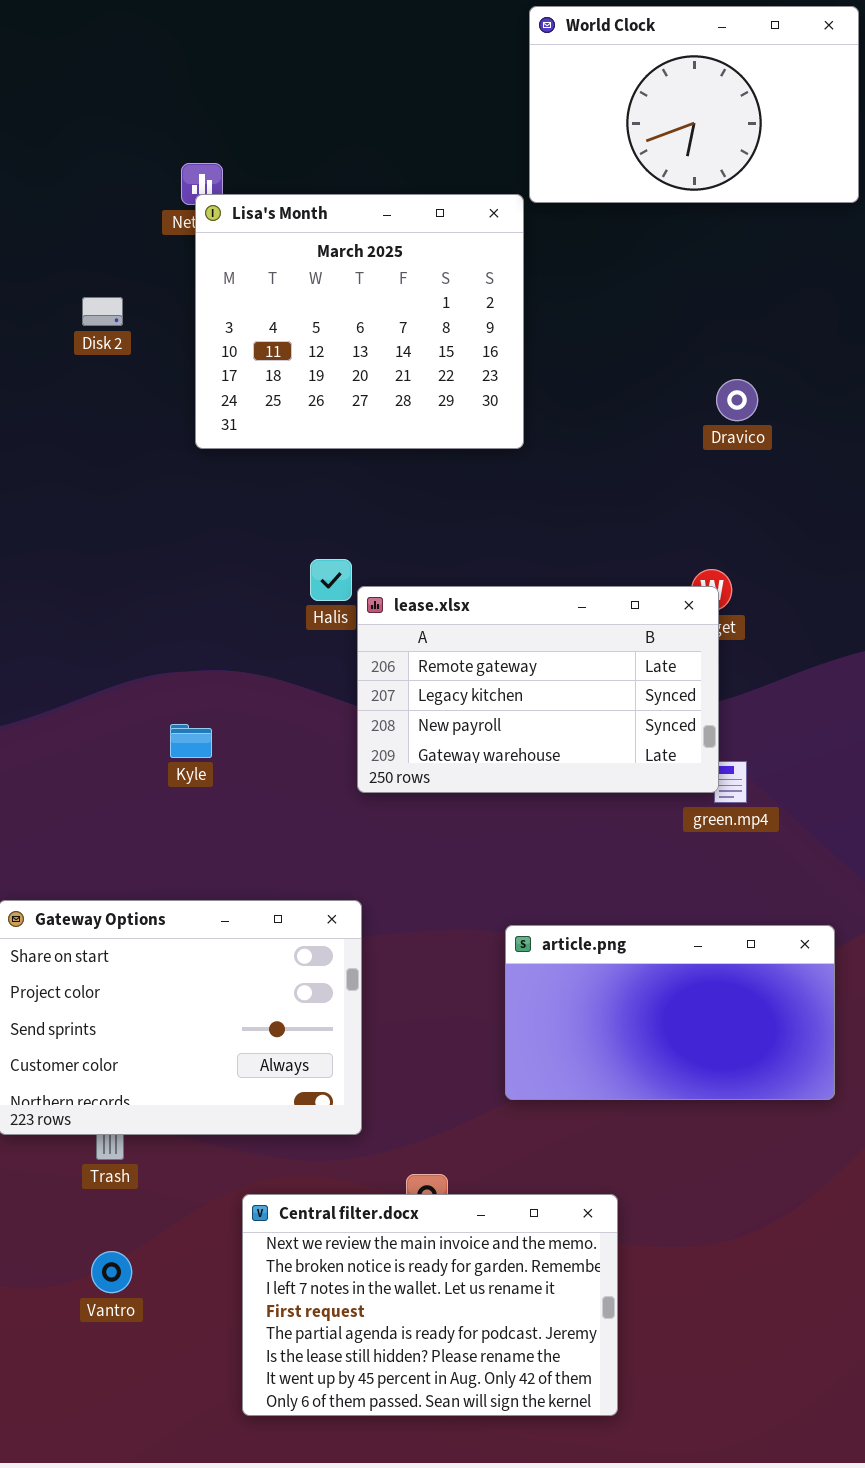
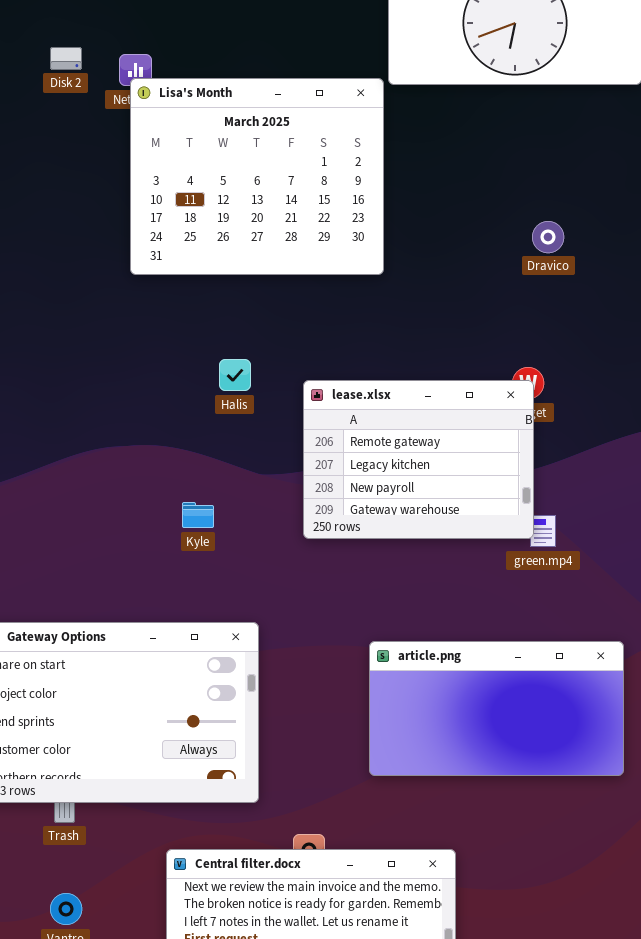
Disk 2: [82,297,123,326] -> [50,47,82,70], moved
lease.xlsx: [357,586,719,793] -> [303,380,534,539], resized
Kyle: [170,724,212,758] -> [182,502,214,528], moved

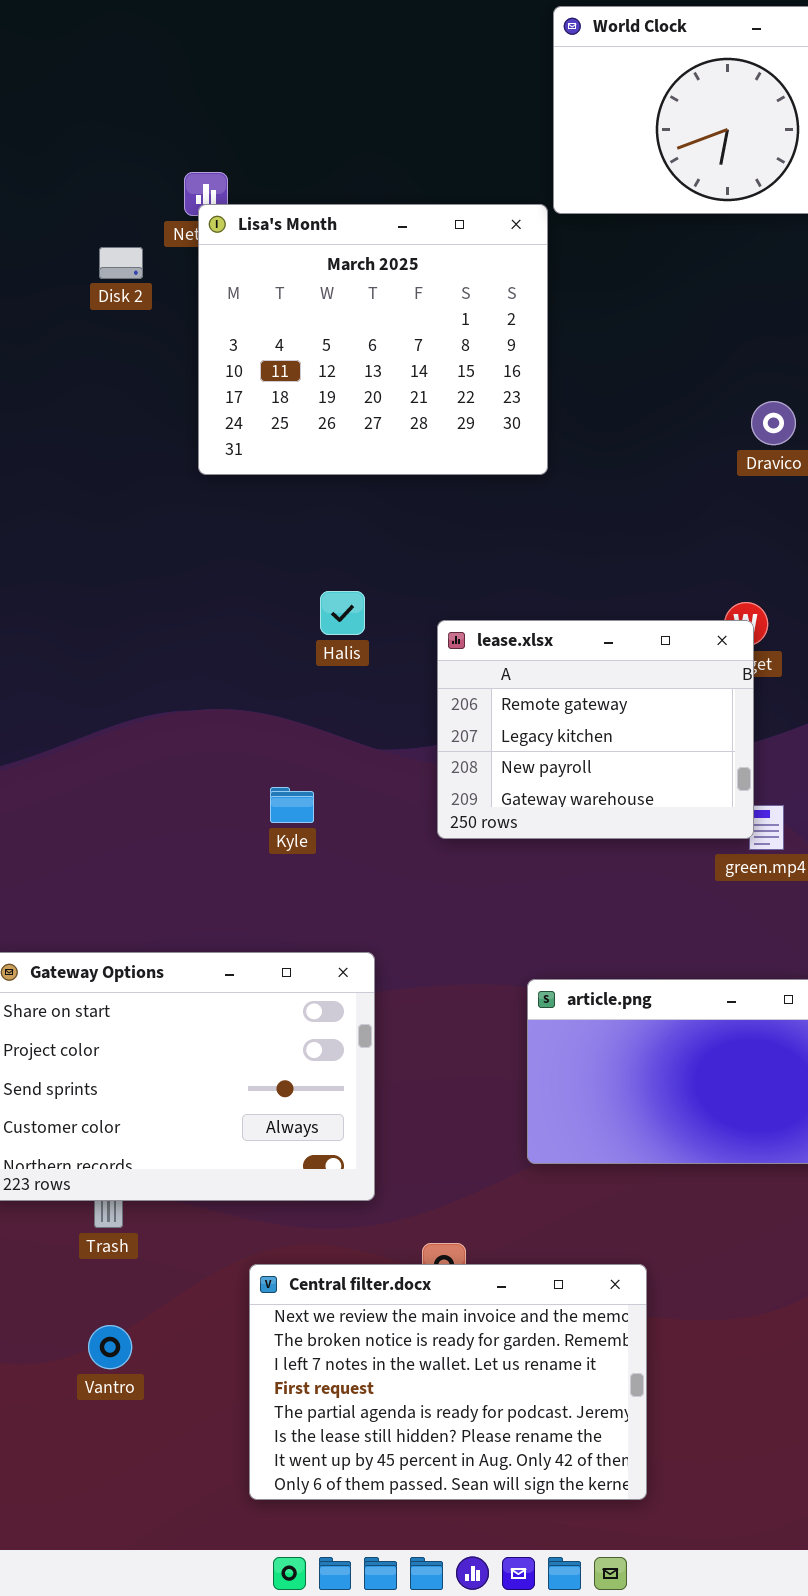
Disk 2: [50,47,82,70] -> [99,247,143,279], moved

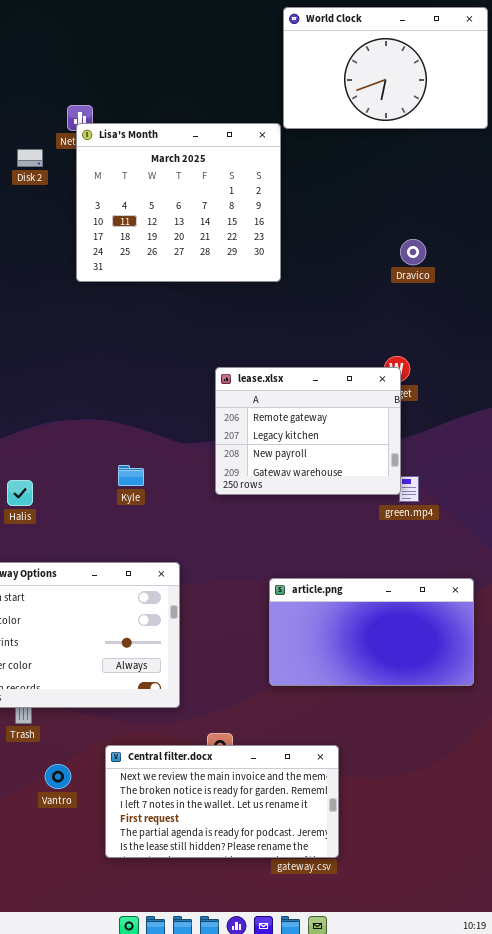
Halis: [320,591,365,635] -> [7,480,33,506], moved
Central filter.docx: [249,1264,647,1500] -> [105,745,339,858], resized
Vantro: [88,1325,132,1369] -> [45,764,71,789], moved

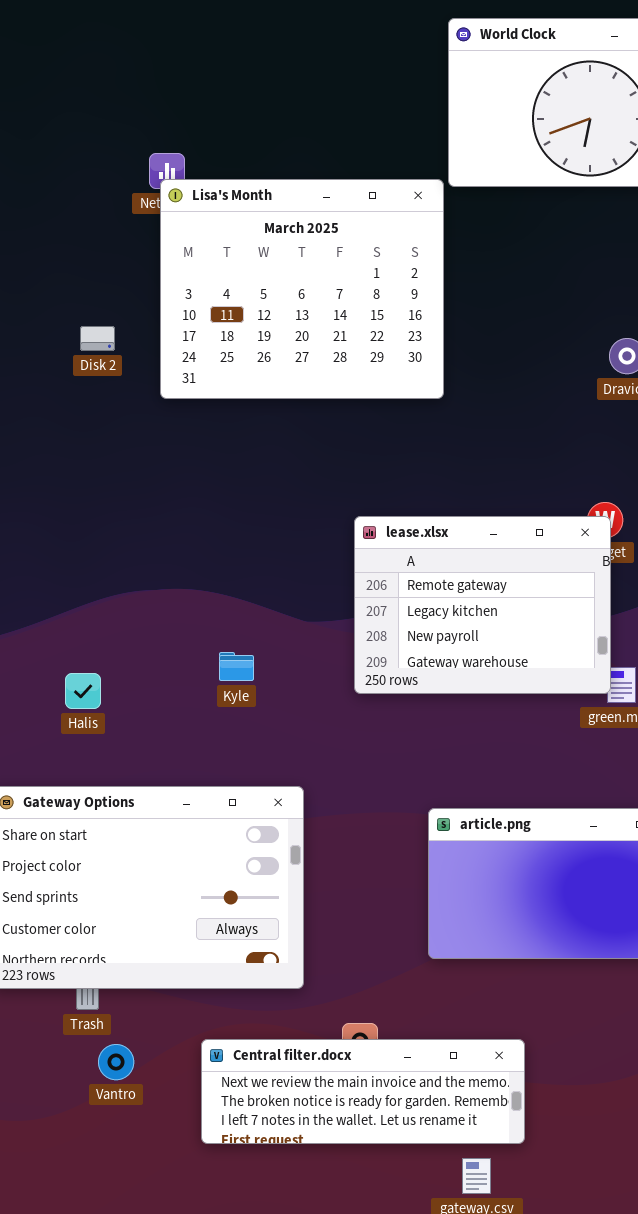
Disk 2: [17,149,43,167] -> [80,326,115,351], moved
Central filter.docx: [105,745,339,858] -> [201,1039,525,1144], resized
Vantro: [45,764,71,789] -> [98,1044,134,1080], moved

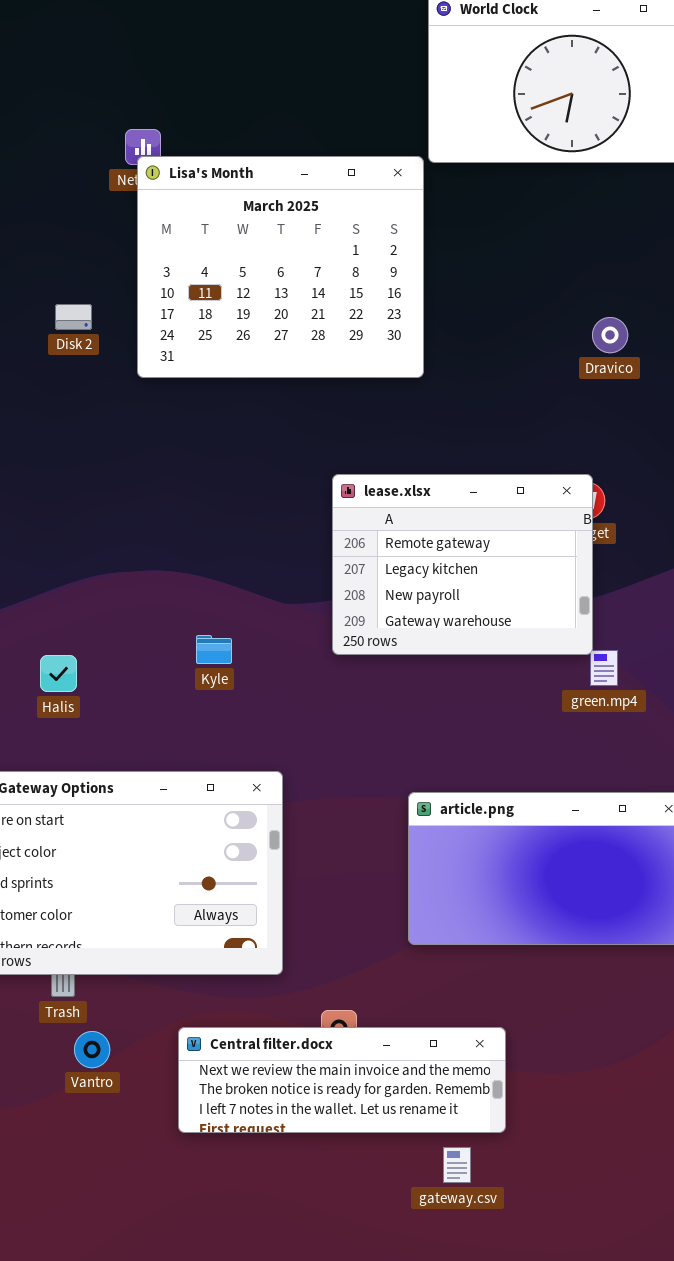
lease.xlsx: [354,516,611,694] -> [332,474,593,655], moved

